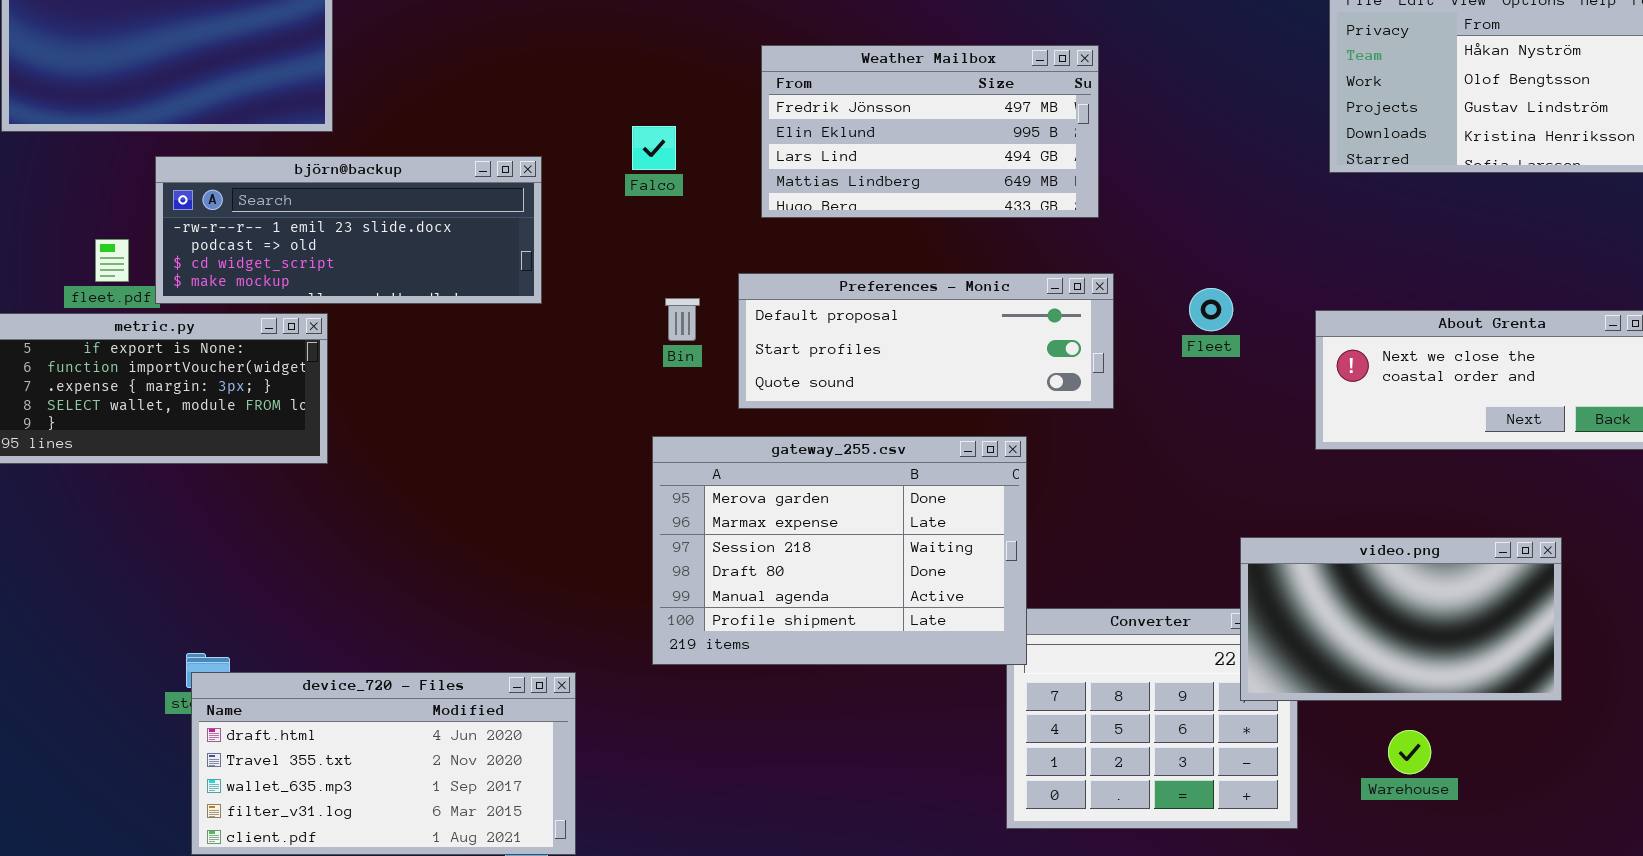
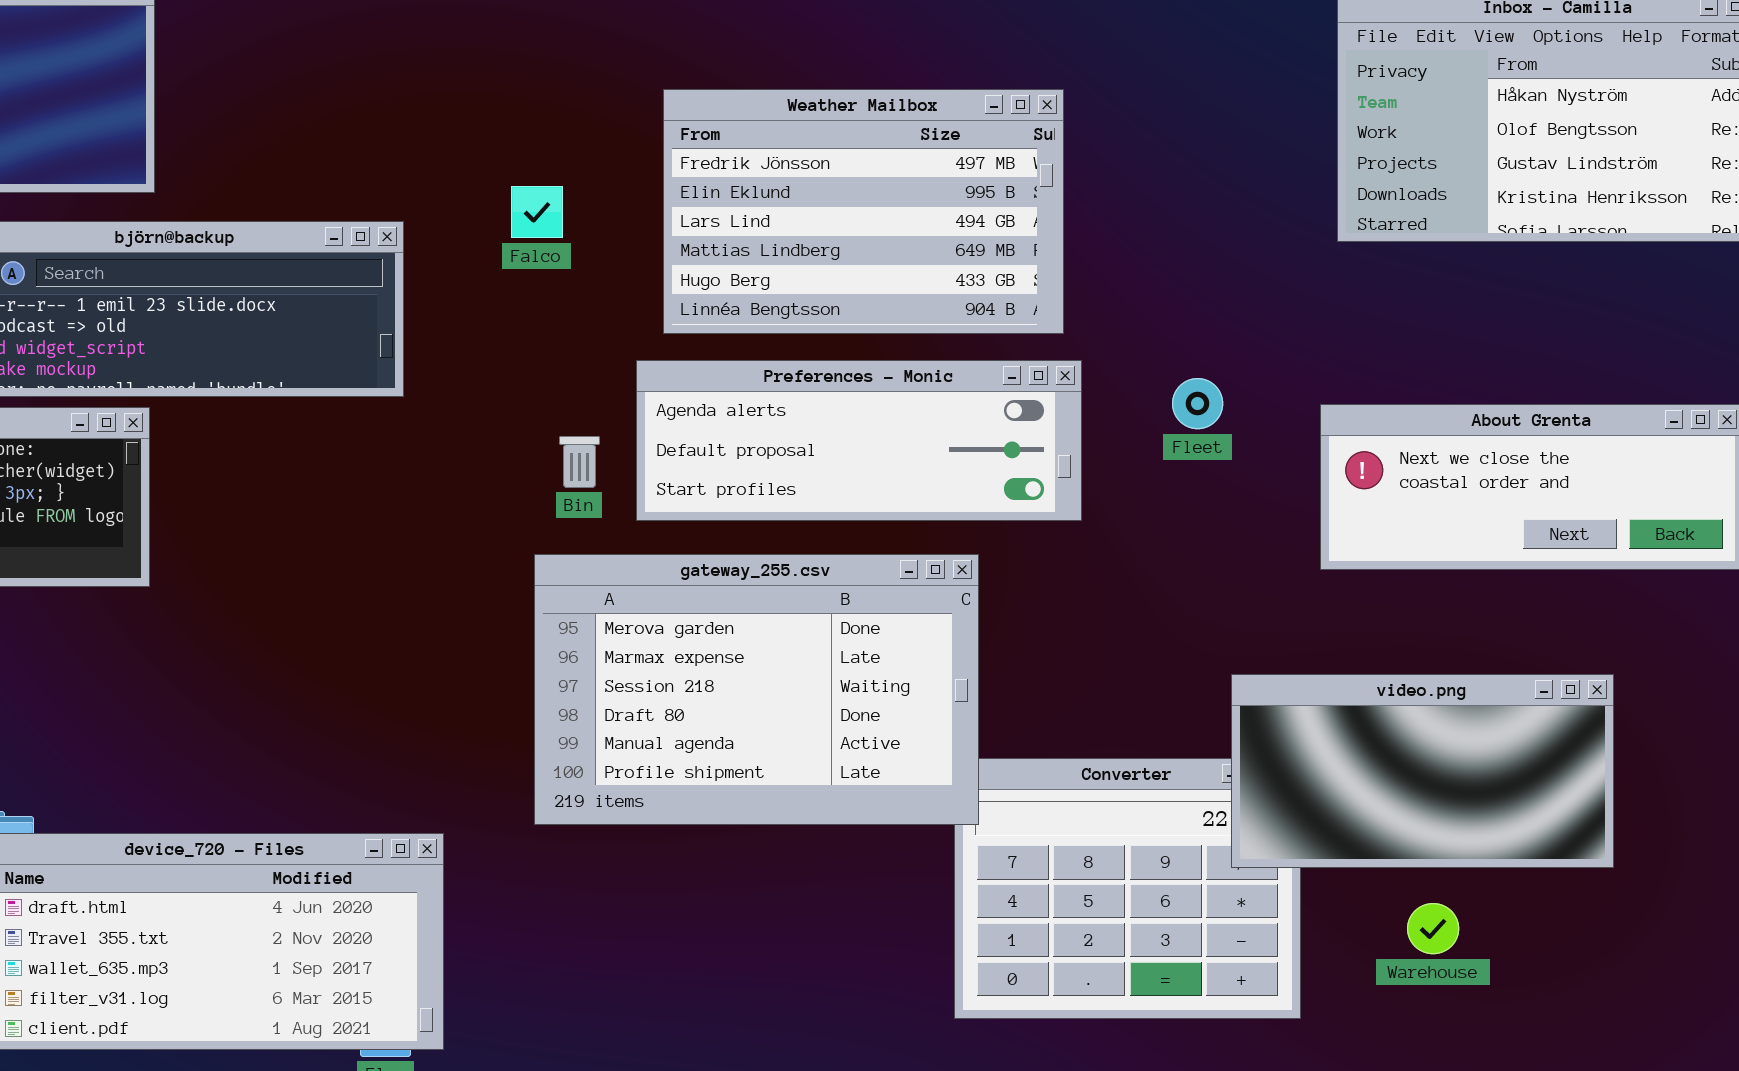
Weather Mailbox: [761,45,1099,218] -> [663,89,1064,334], resized
Preferences - Monic: [738,273,1114,409] -> [636,360,1082,521], scrolled up 1 row
Bin: [665,298,700,341] -> [559,436,600,488], moved

